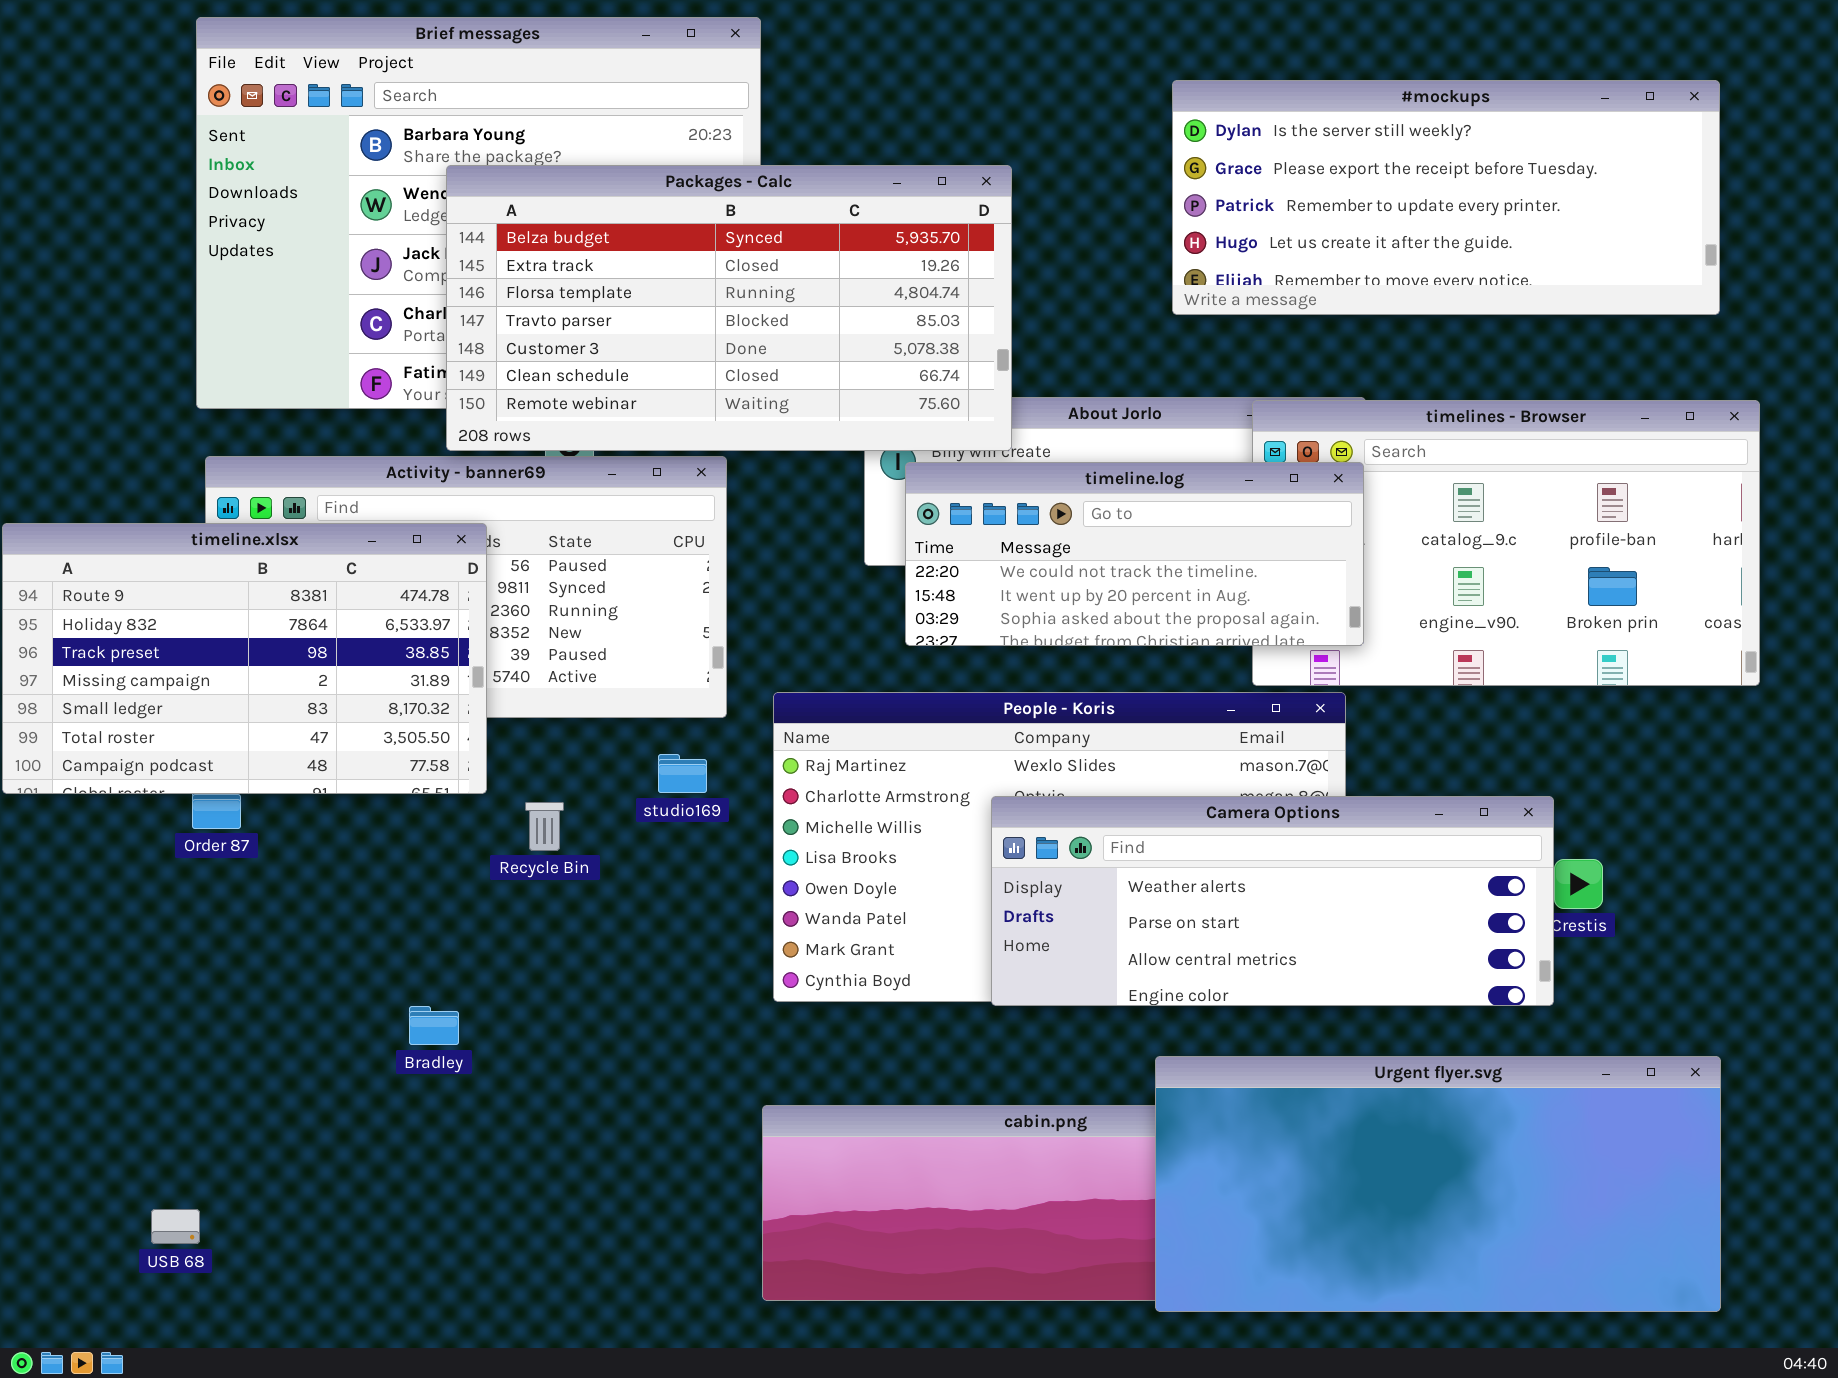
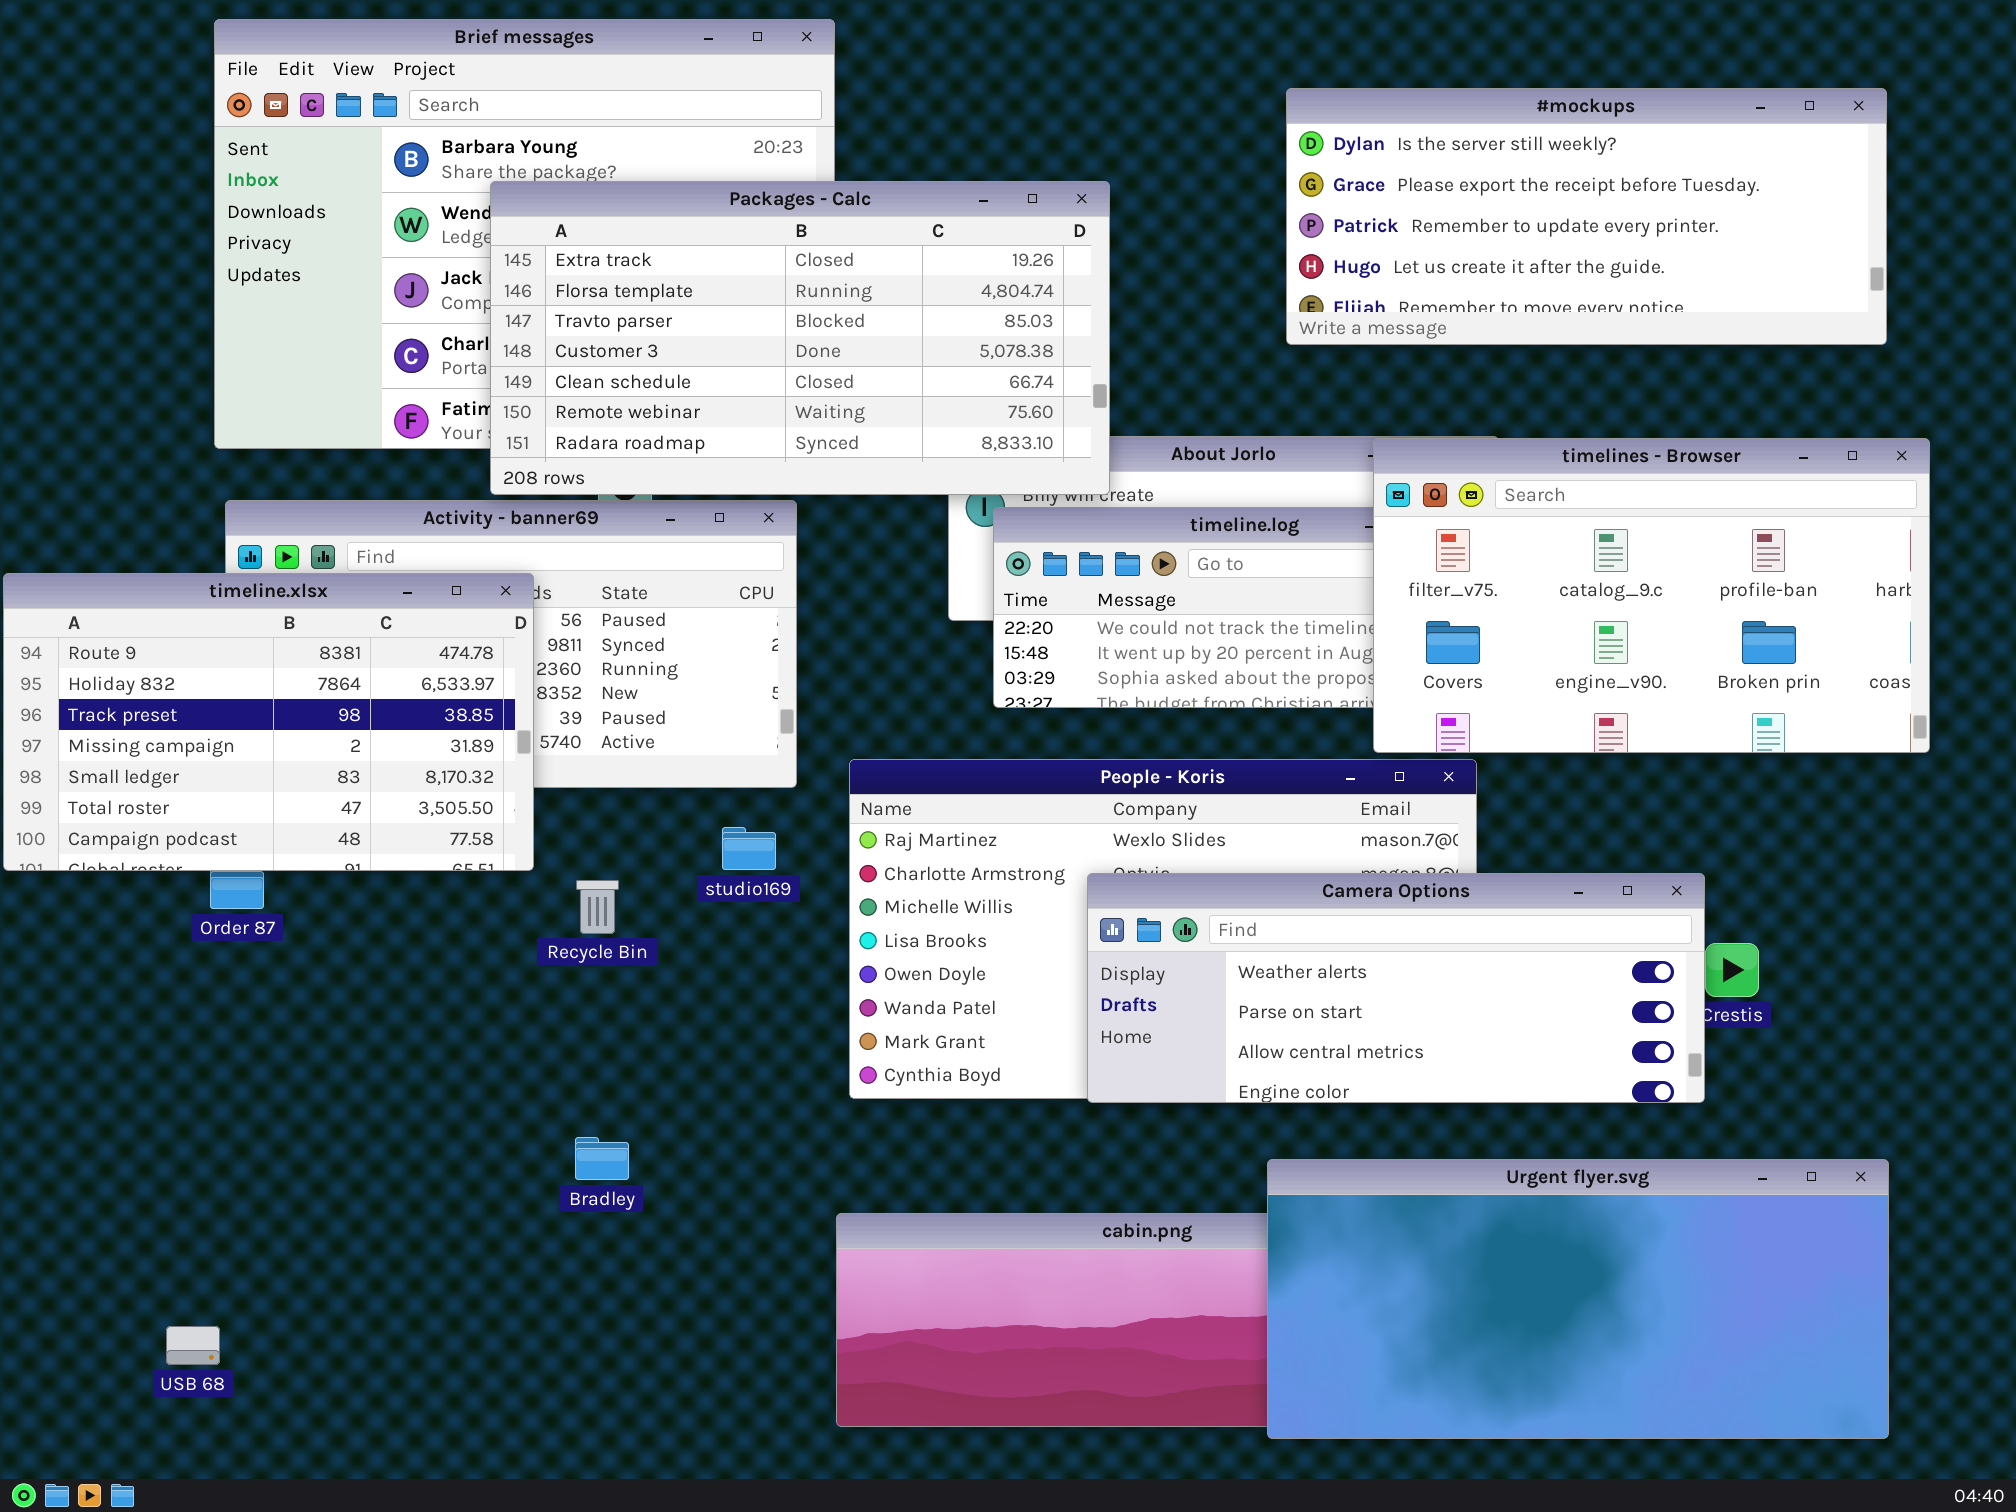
Packages - Calc: [446,165,1012,451] -> [490,181,1110,495], scrolled down 1 row
timelines - Browser: [1252,400,1760,686] -> [1373,438,1930,753], raised
Bradley: [409,1006,459,1045] -> [575,1137,629,1180], moved

